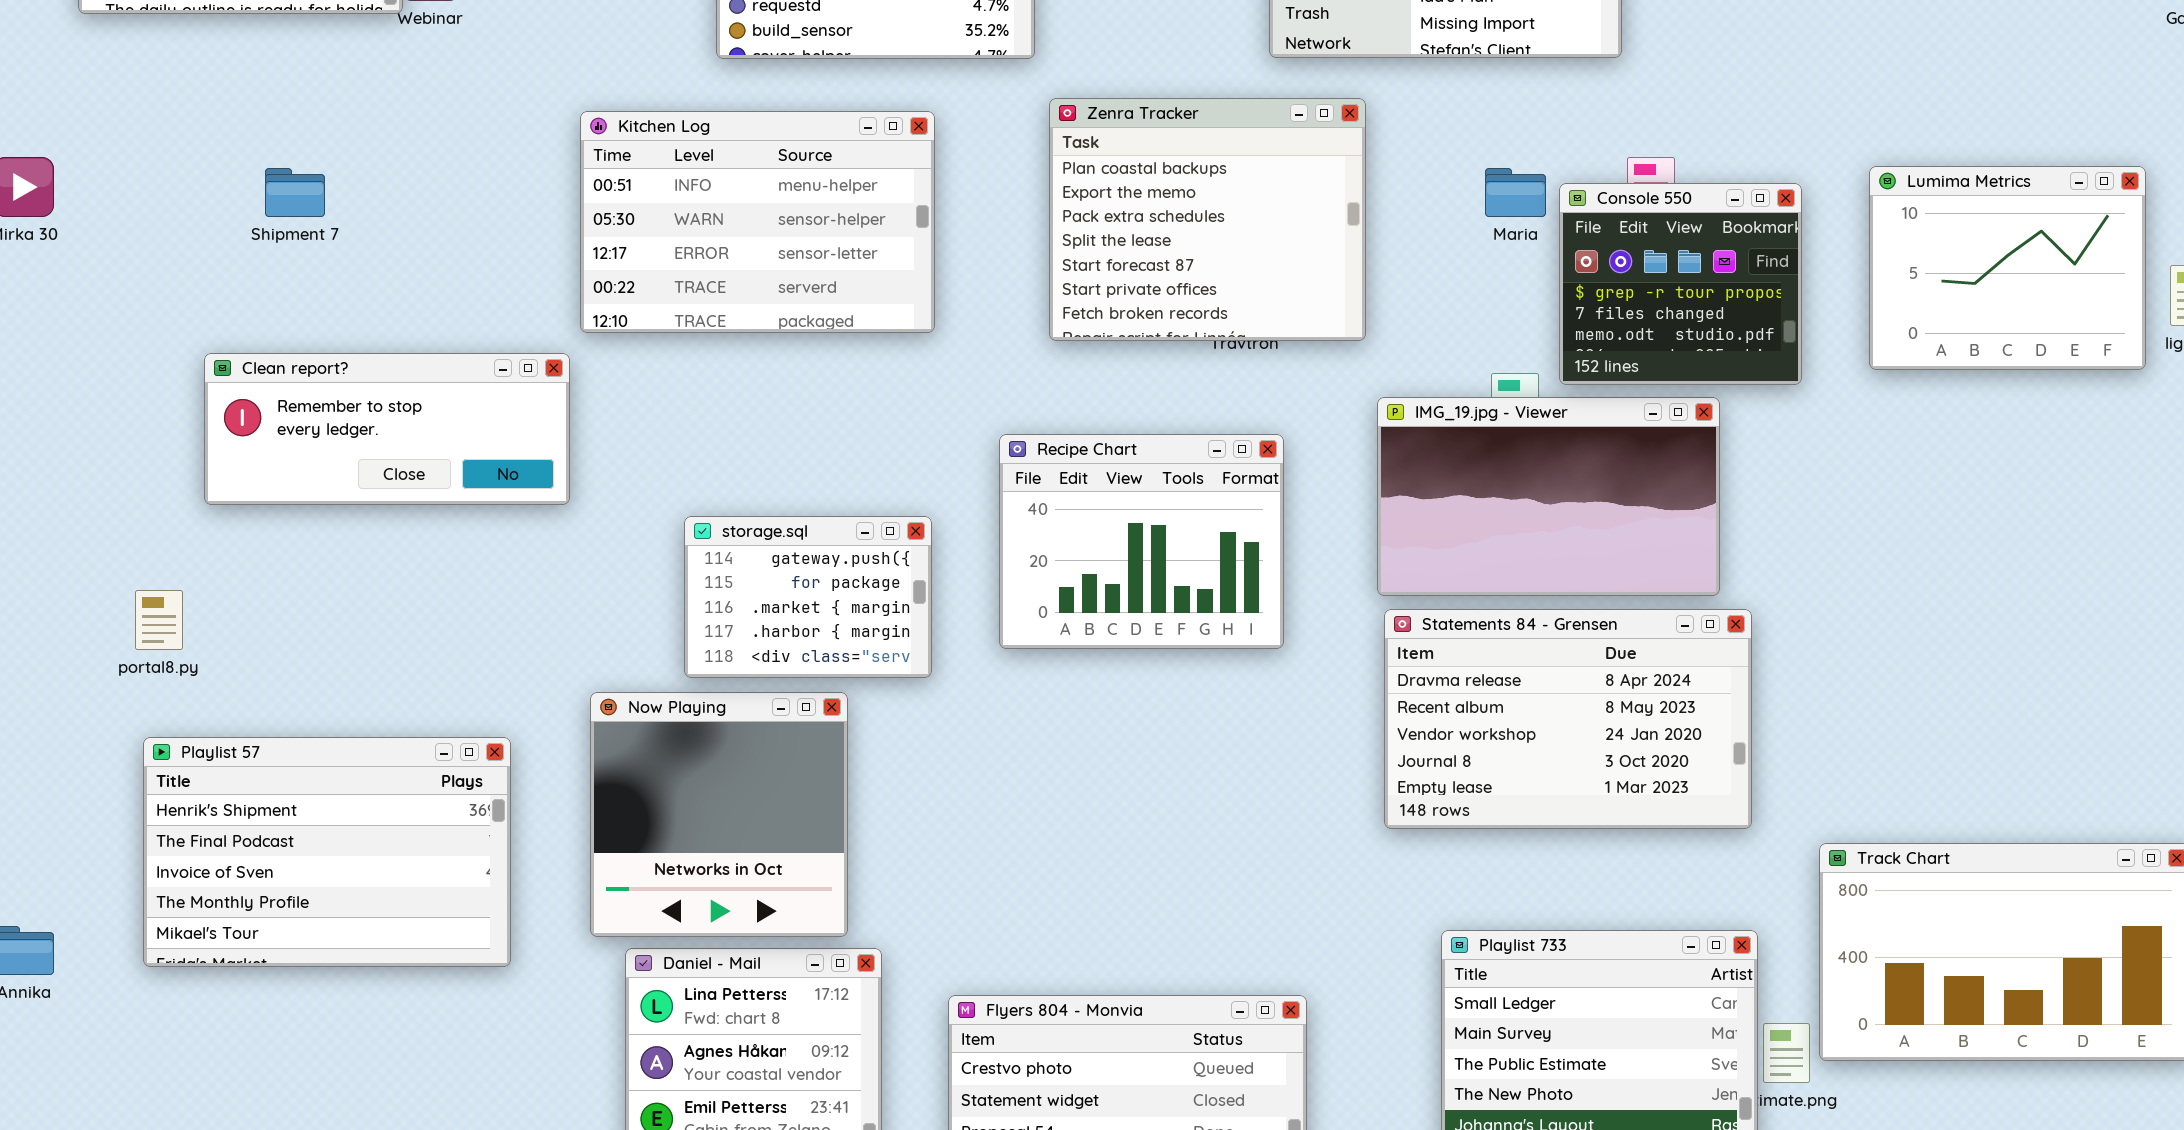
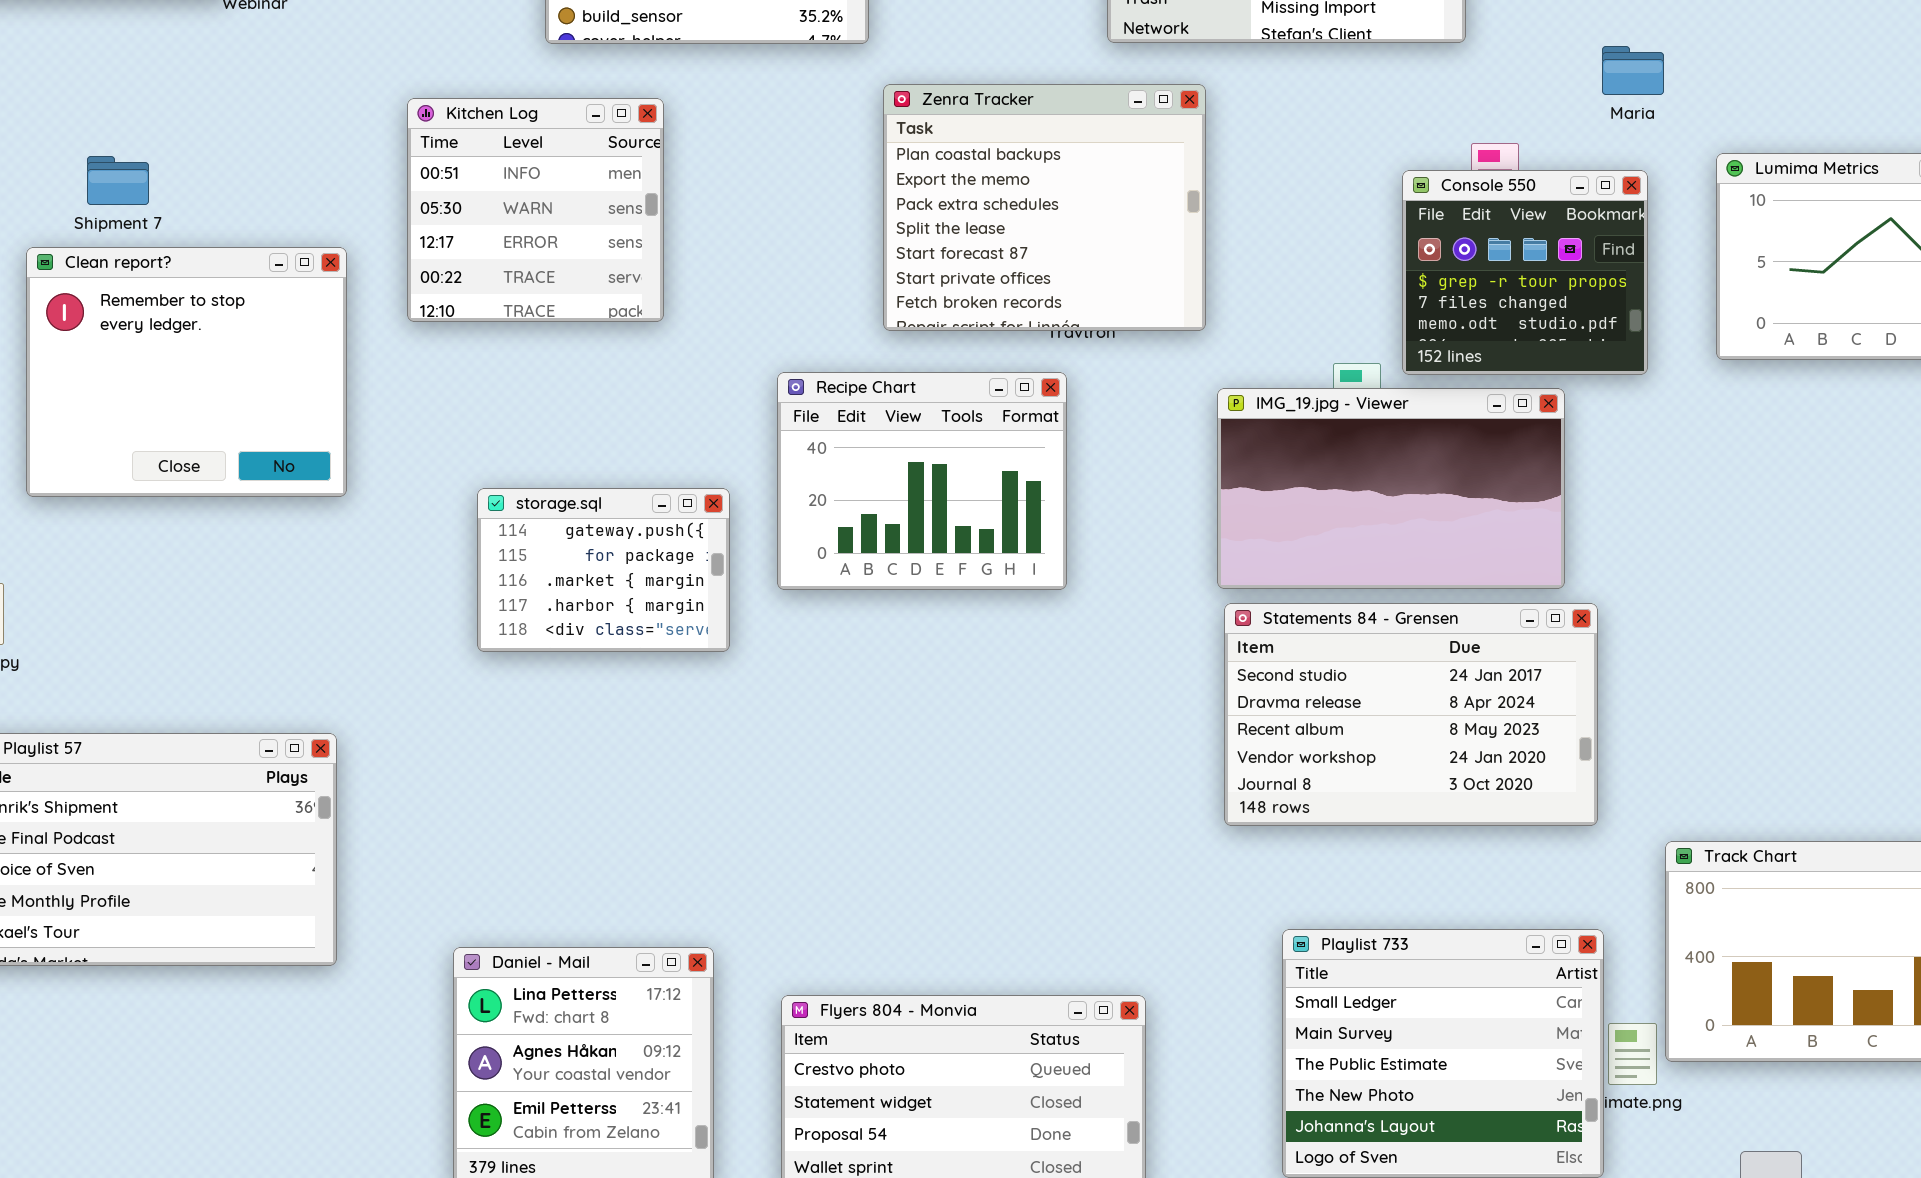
Kitchen Log: [580,111,935,333] -> [407,98,664,322], resized
Maria: [1485,168,1546,217] -> [1602,46,1664,95], moved
Clean report?: [204,353,570,505] -> [26,247,347,497], resized
Recipe Chart: [999,434,1284,649] -> [777,372,1067,590], moved
storage.sql: [684,516,932,678] -> [477,488,730,652], moved
Statements 84 - Grensen: [1384,609,1752,829] -> [1224,603,1598,826], scrolled up 1 row
Now Playing: [590,692,848,937] -> none, closed

